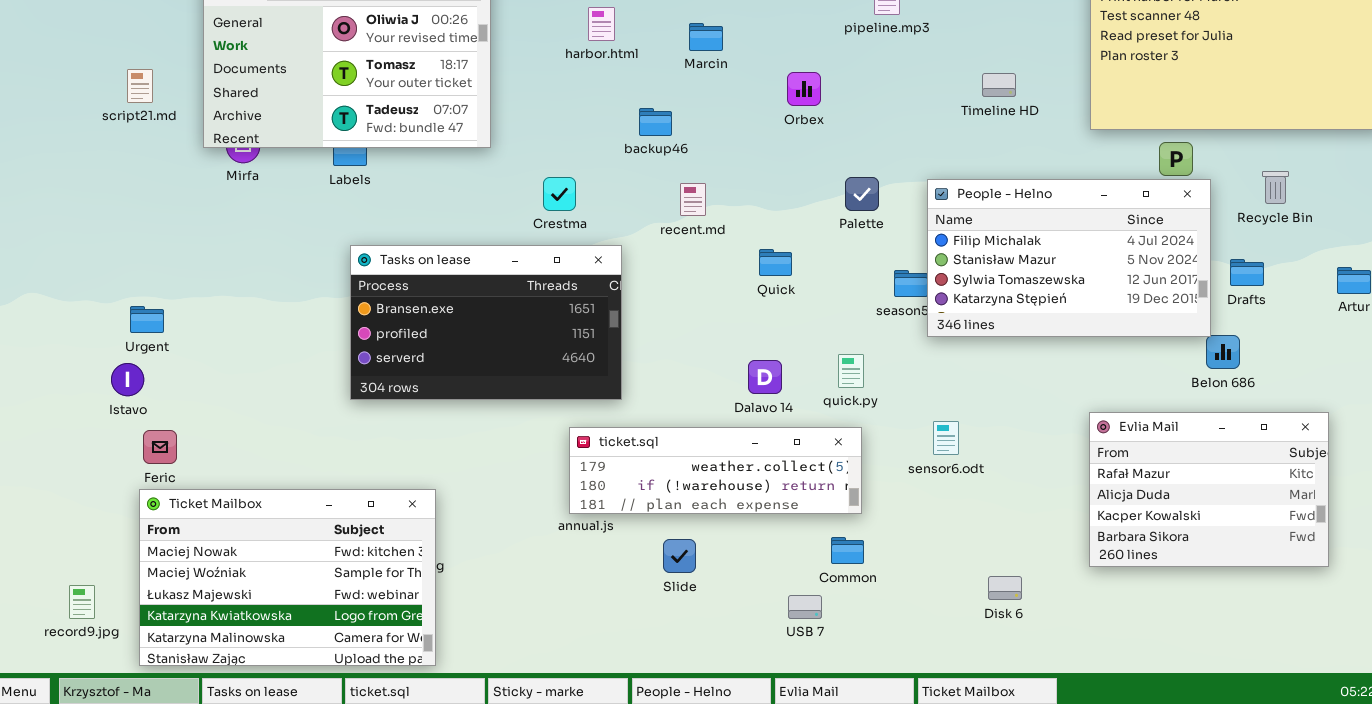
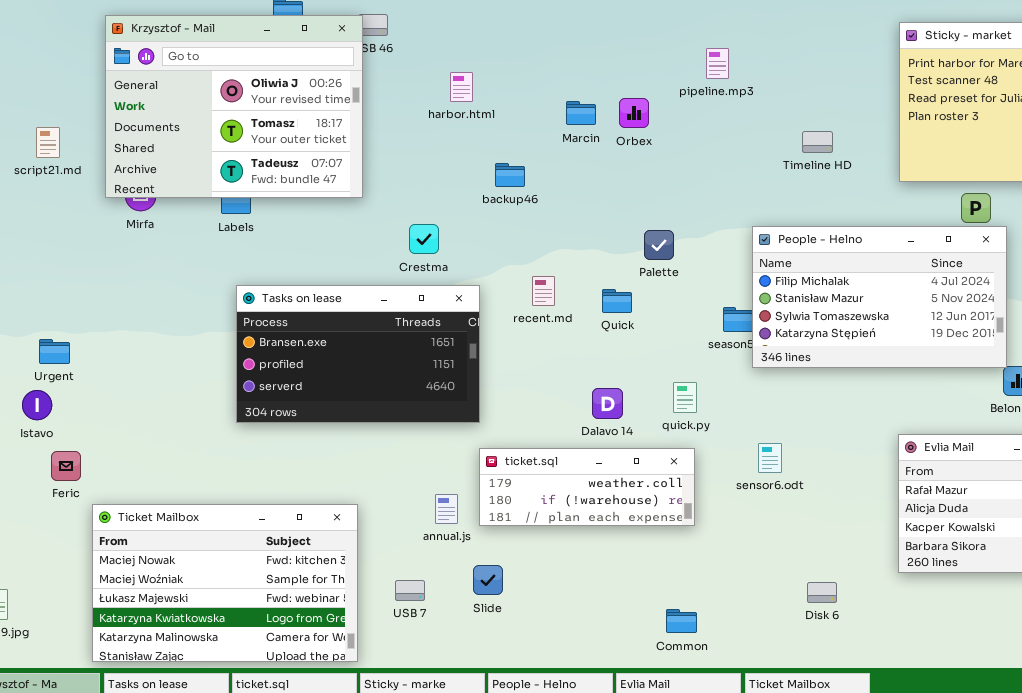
Marcin: [689,23,723,51] -> [566,101,596,125], moved
Orbex: [787,72,821,106] -> [619,98,649,128], moved
Palette: [845,177,879,211] -> [644,230,674,260], moved
recent.md: [680,183,706,216] -> [532,276,555,306], moved
ticket.sql: [569,427,862,514] -> [479,448,695,526], resized
Ticket Mailbox: [139,489,436,666] -> [92,504,358,662], moved
Common: [831,537,864,564] -> [666,609,697,633], moved
Slide: [663,539,696,573] -> [473,565,503,595], moved
USB 7: [788,595,822,619] -> [395,580,425,601], moved

